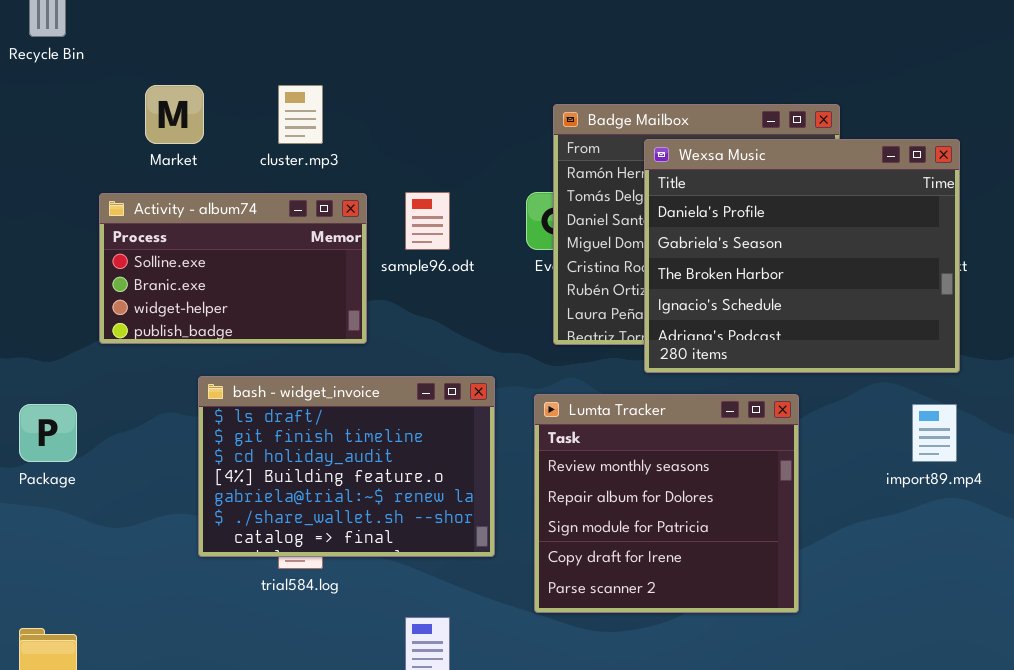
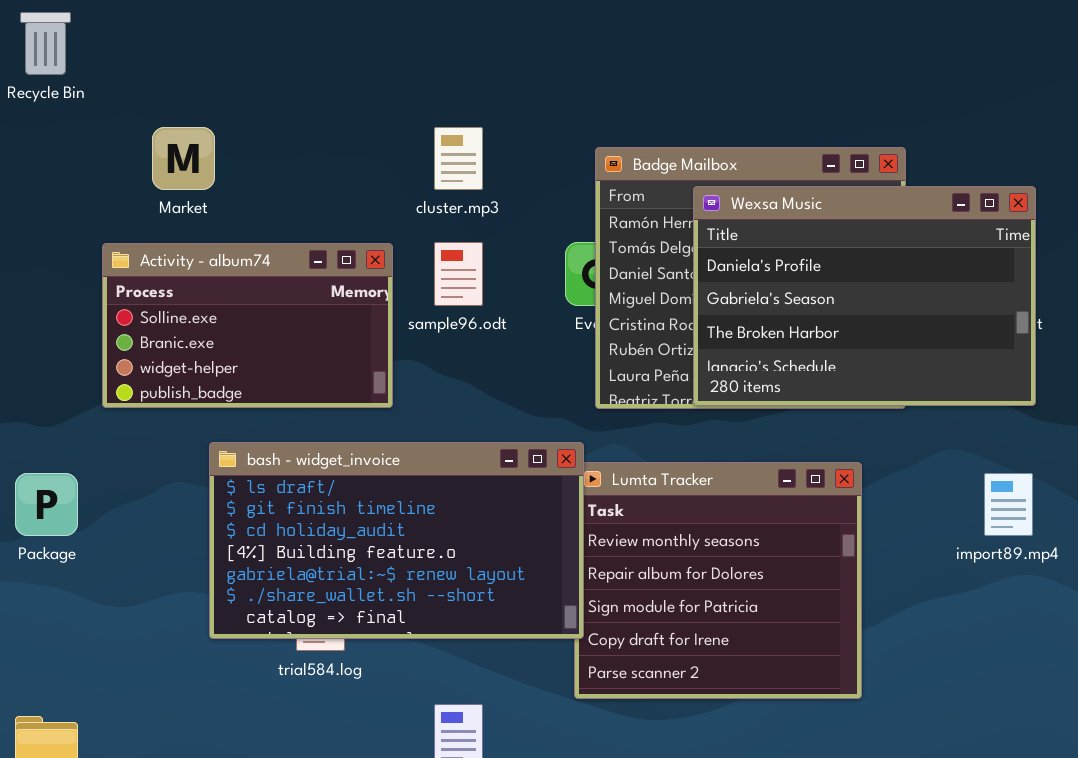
cluster.mp3: [278,85,323,144] -> [434,127,483,190], moved
Wexsa Music: [644,139,960,373] -> [693,186,1036,406], resized
bash - widget_invoice: [198,376,495,557] -> [209,442,584,639], resized

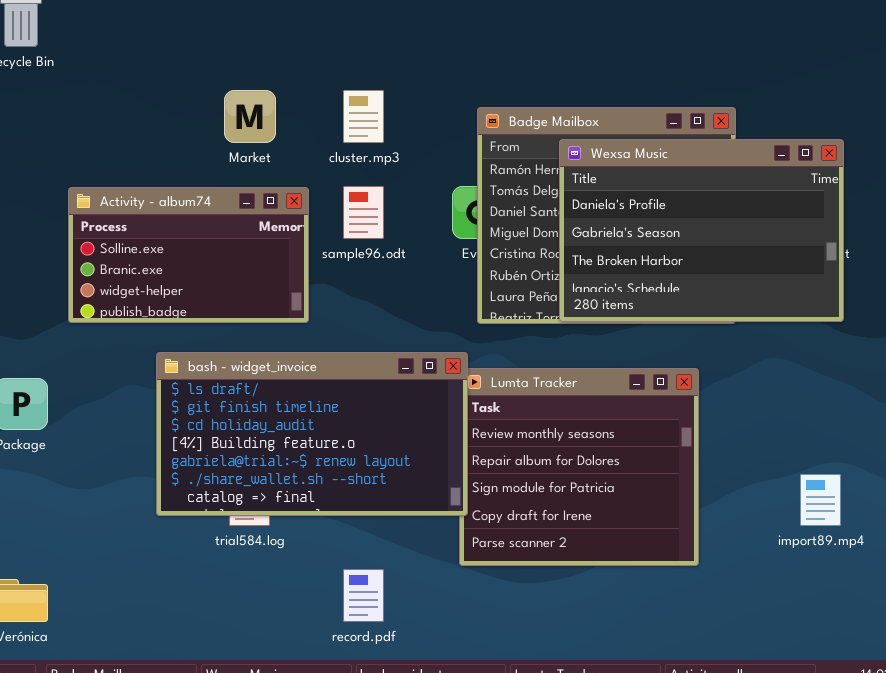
Market: [152,127,215,190] -> [224,90,276,143], moved
import89.mp4: [984,473,1033,536] -> [800,474,841,526], moved

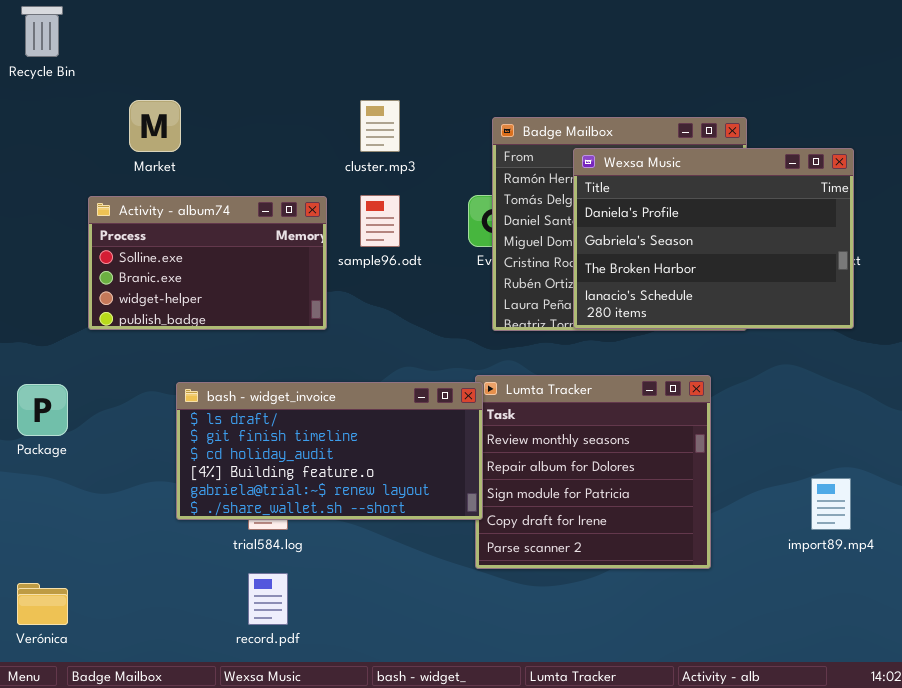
Market: [224,90,276,143] -> [129,100,181,152], moved
bash - widget_invoice: [156,352,468,516] -> [176,382,483,520], resized
record.pdf: [343,569,384,622] -> [248,573,288,625], moved

